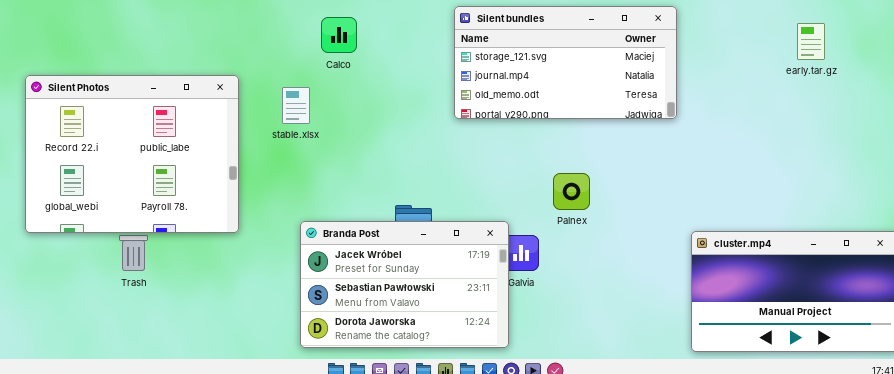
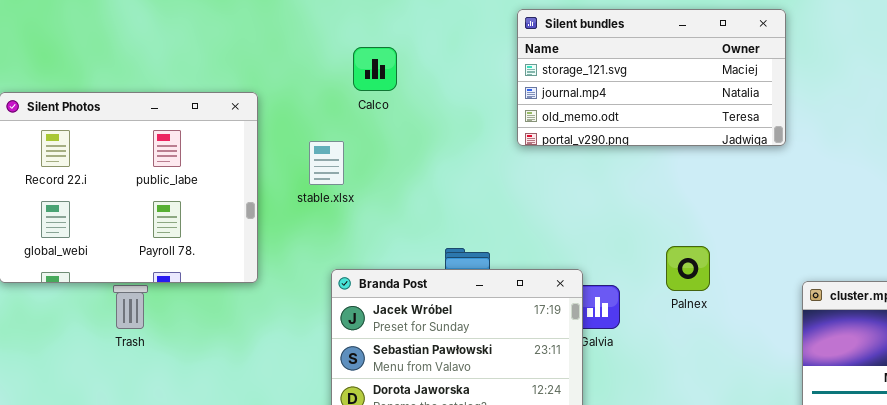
Calco: [321,17,357,53] -> [353,47,397,91], moved
stable.xlsx: [282,87,310,124] -> [309,141,344,185], moved
Palnex: [553,173,590,210] -> [666,246,710,291], moved

